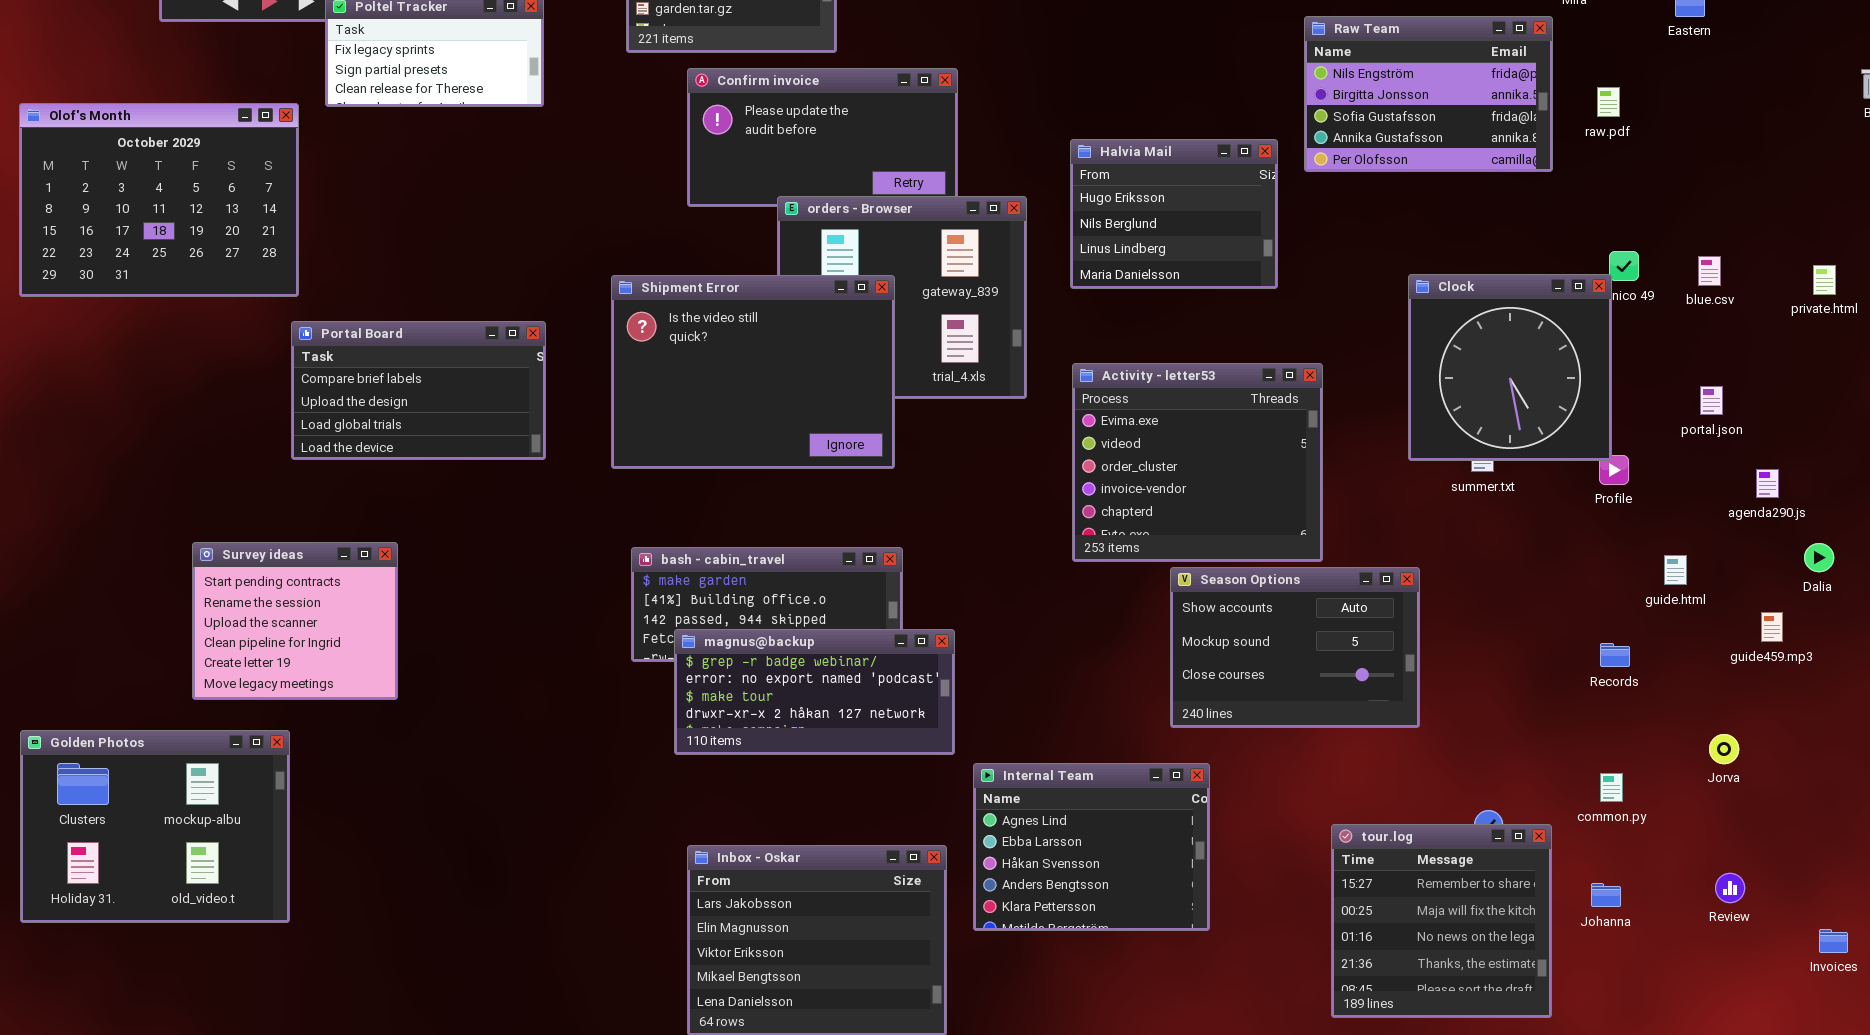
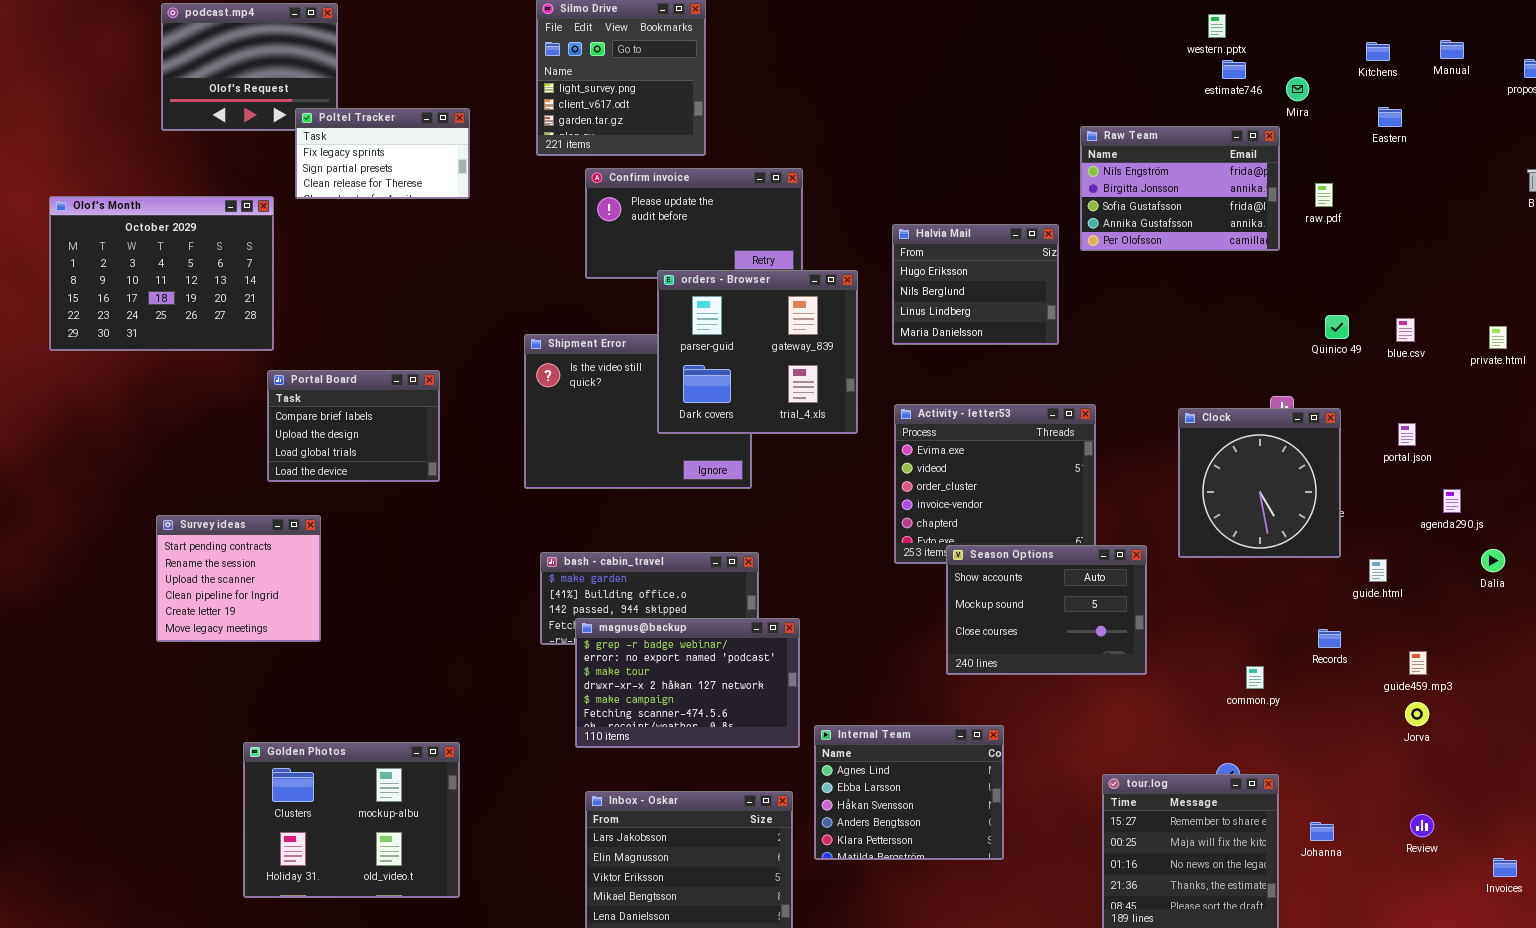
orders - Browser: [777,196,1027,399] -> [657,270,858,434], raised
Clock: [1408,274,1612,461] -> [1178,408,1341,558], moved
Portal Board: [291,321,546,460] -> [267,370,440,482], resized
Survey ideas: [192,542,398,700] -> [156,515,321,642], moved
Season Options: [1170,567,1420,728] -> [946,545,1147,675], moved
guide459.mp3: [1761,612,1783,642] -> [1409,651,1427,675], moved
magnus@backup: [674,629,955,755] -> [575,618,800,748], resized
Golden Photos: [20,730,290,923] -> [243,742,460,898], moved
common.py: [1600,773,1623,802] -> [1246,666,1264,689], moved

